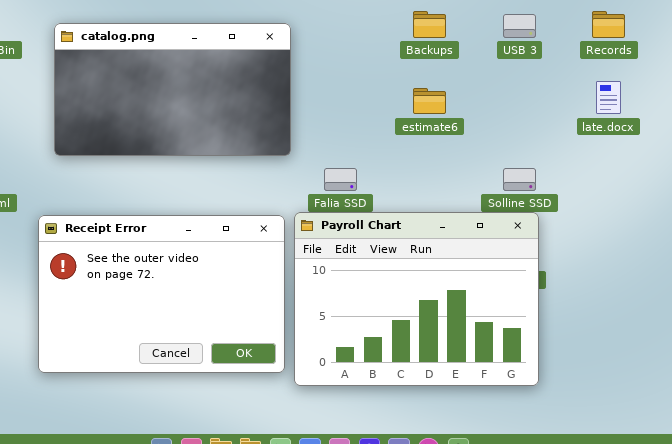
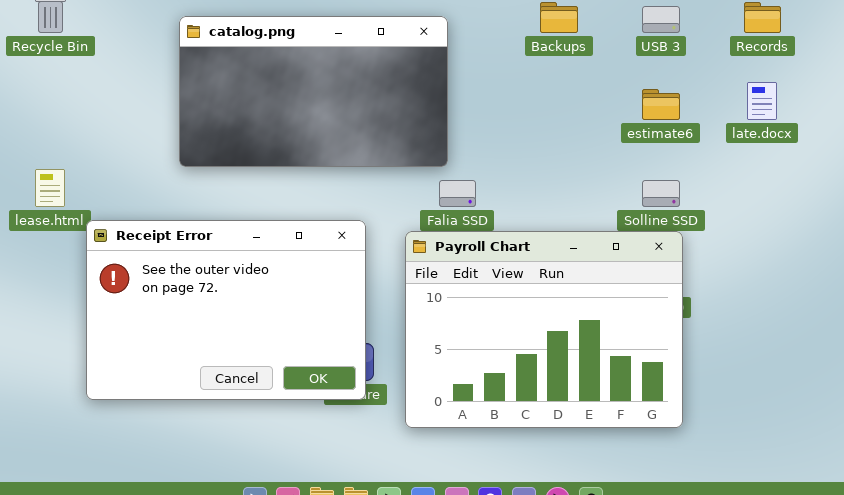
catalog.png: [54,23,291,156] -> [179,16,448,167], moved
estimate6: [413,88,446,114] -> [642,89,680,120], moved
Receipt Error: [38,215,285,373] -> [86,220,366,400], moved

